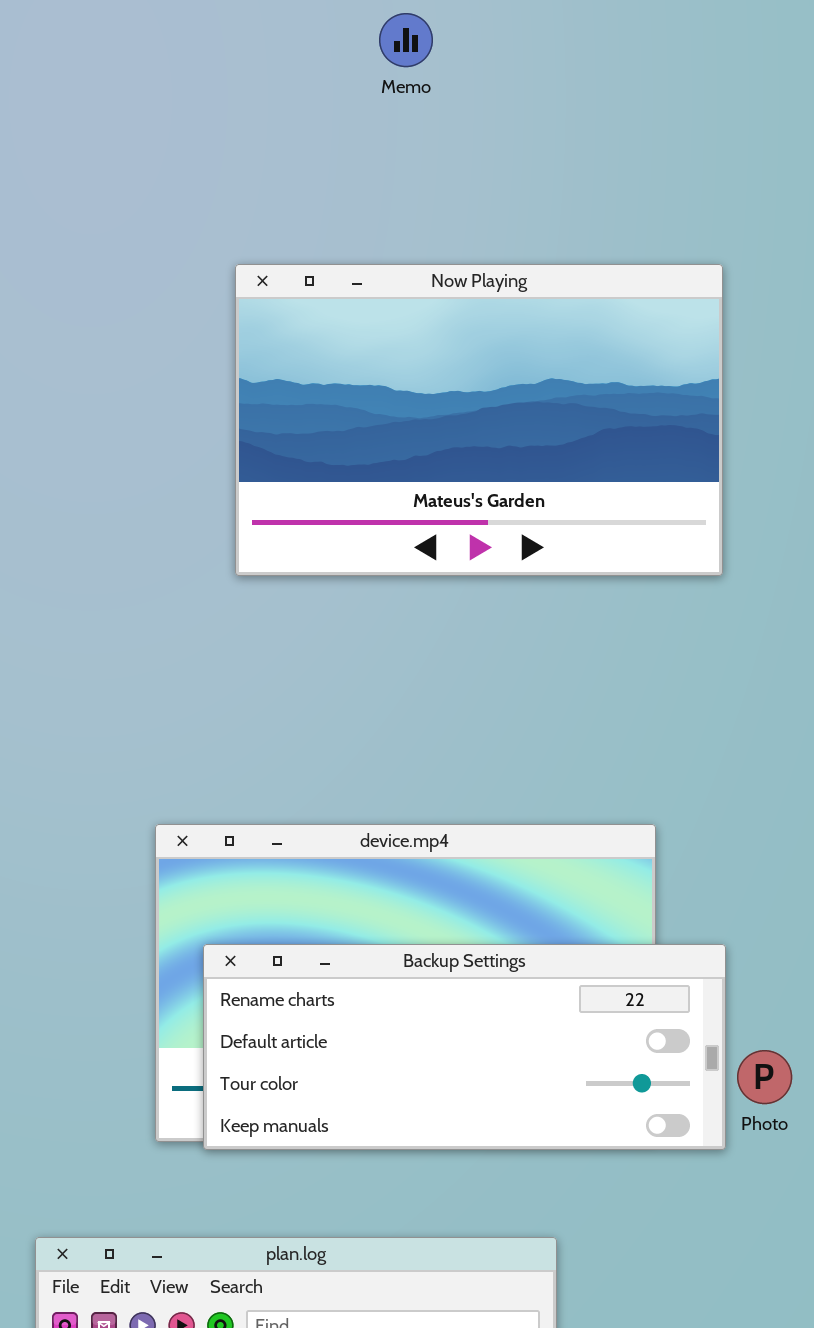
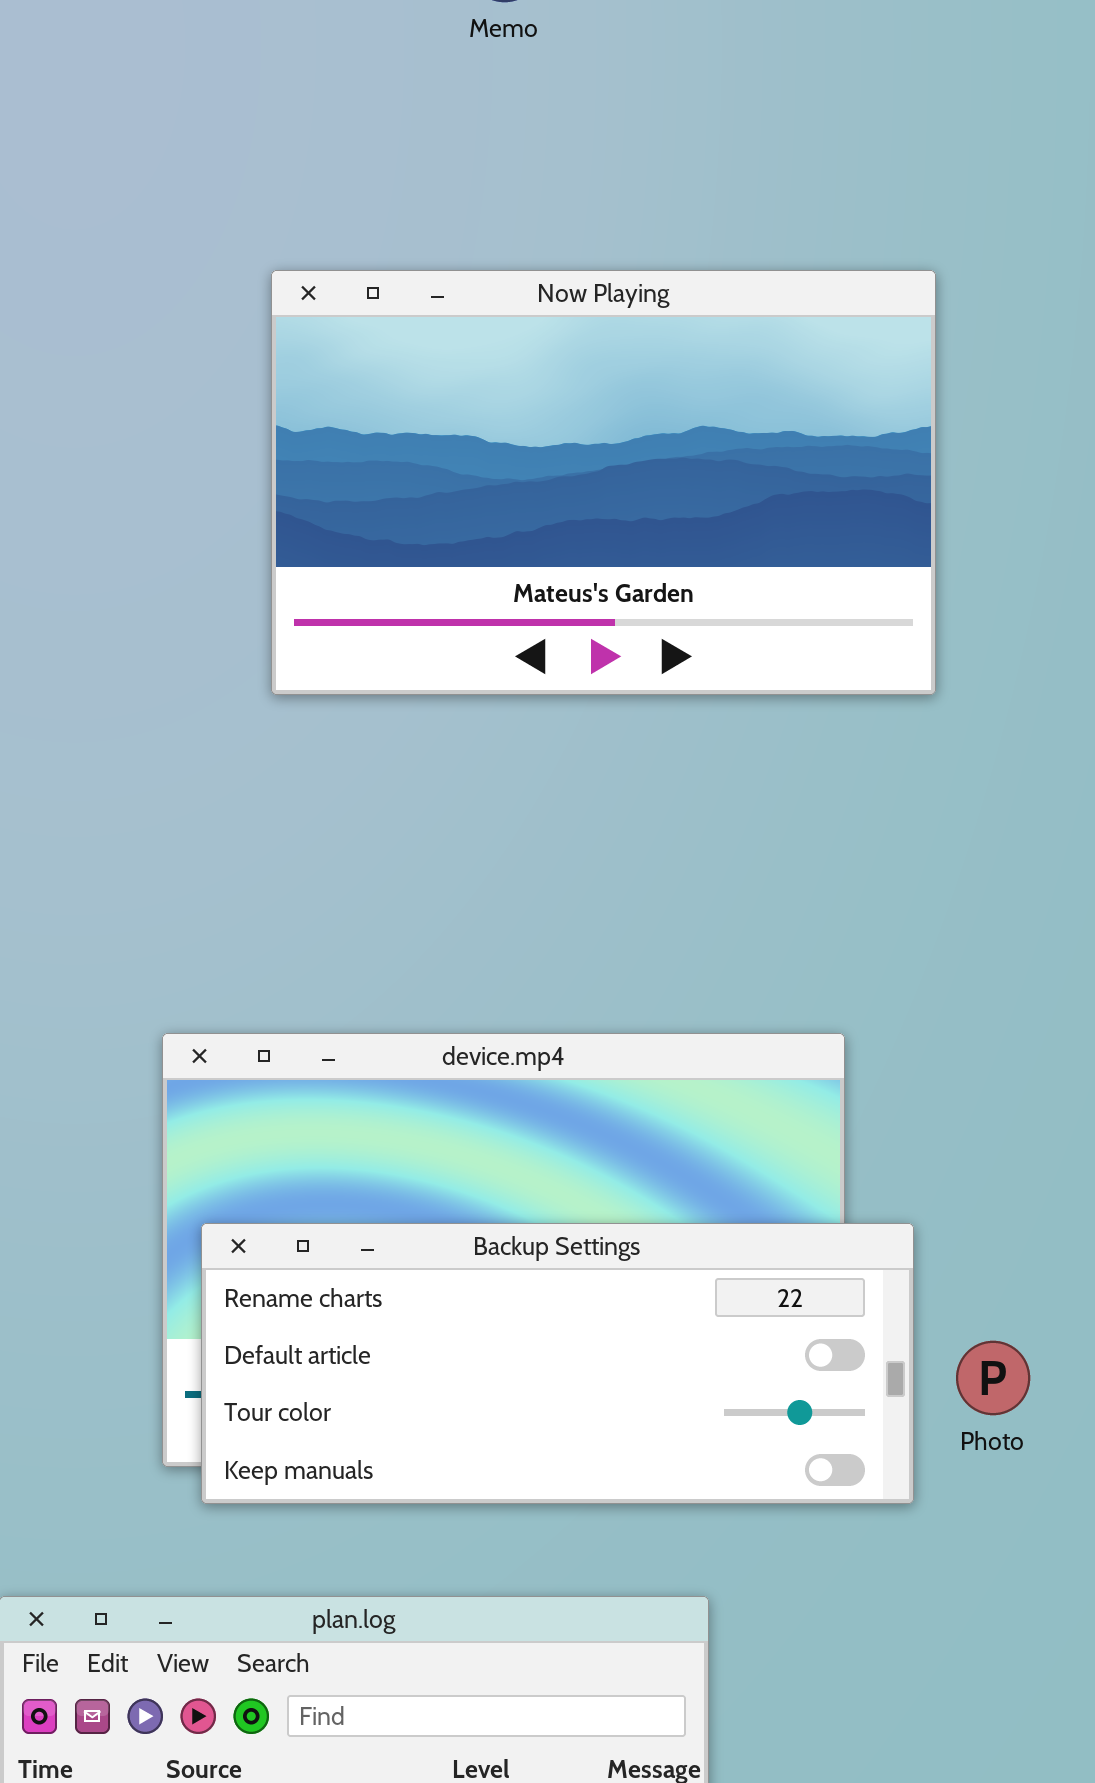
Backup Settings: [203,944,726,1150] -> [201,1223,914,1504], moved

